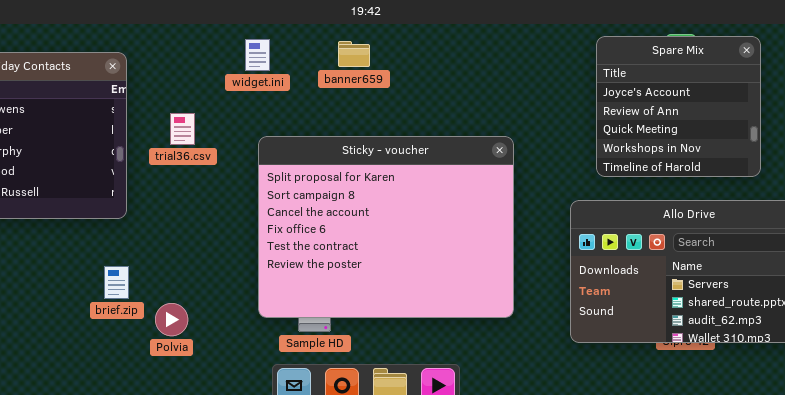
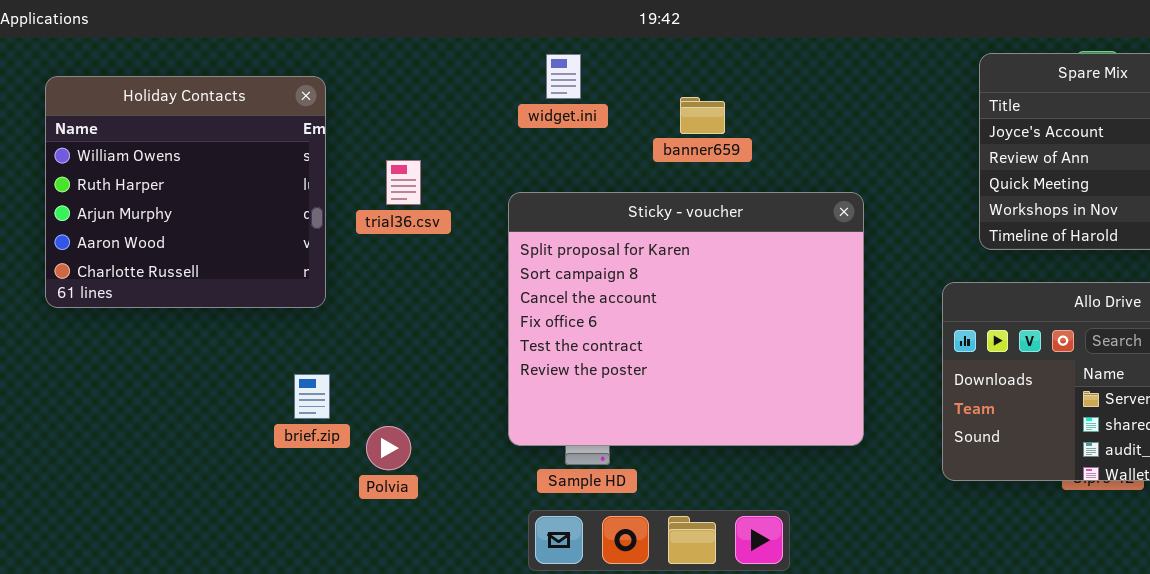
widget.ini: [245,39,270,71] -> [546,54,581,99], moved
banner659: [338,41,370,67] -> [680,97,725,134], moved

